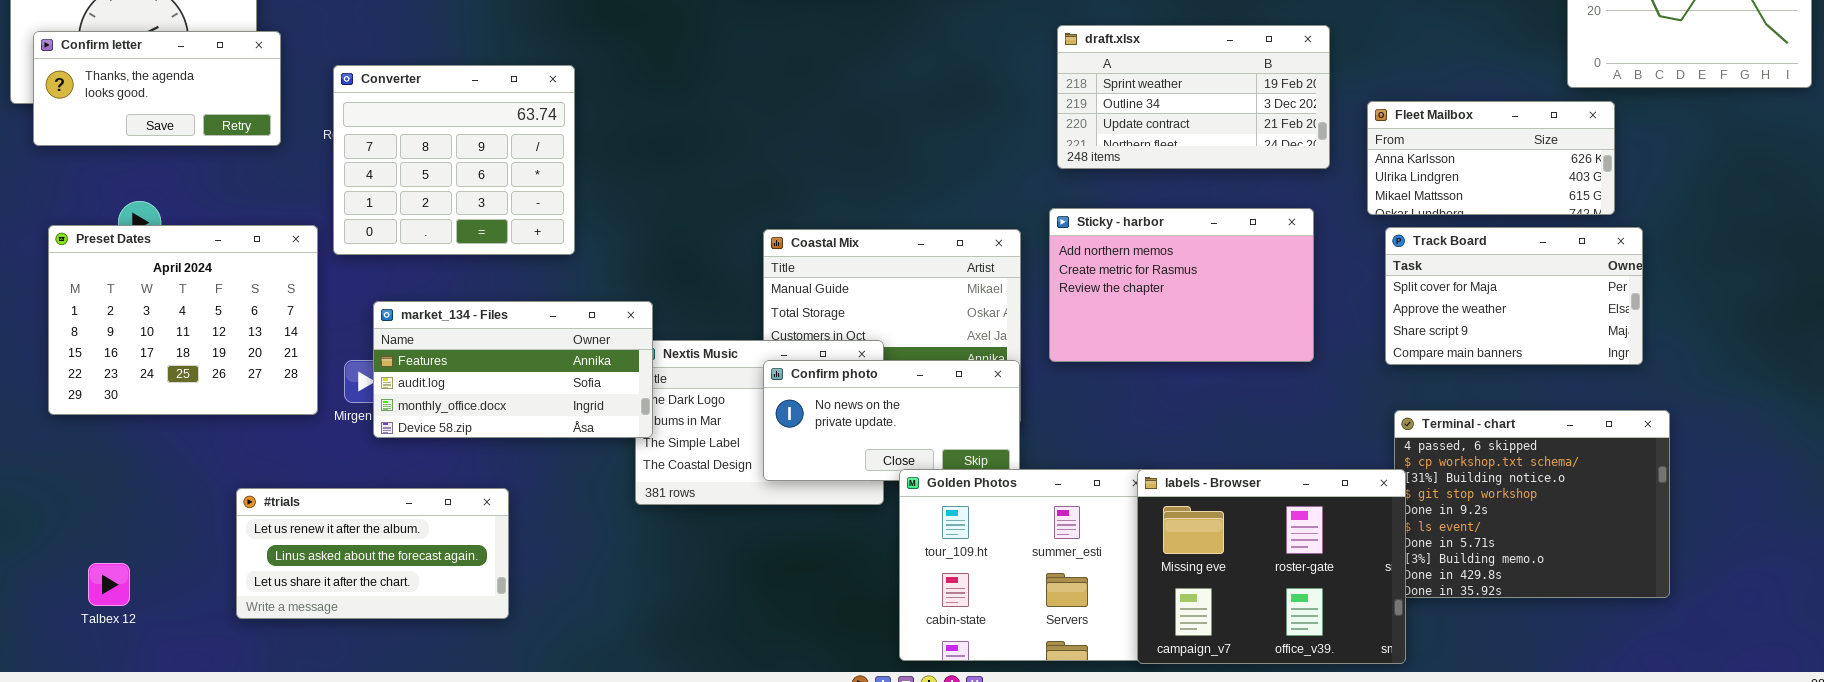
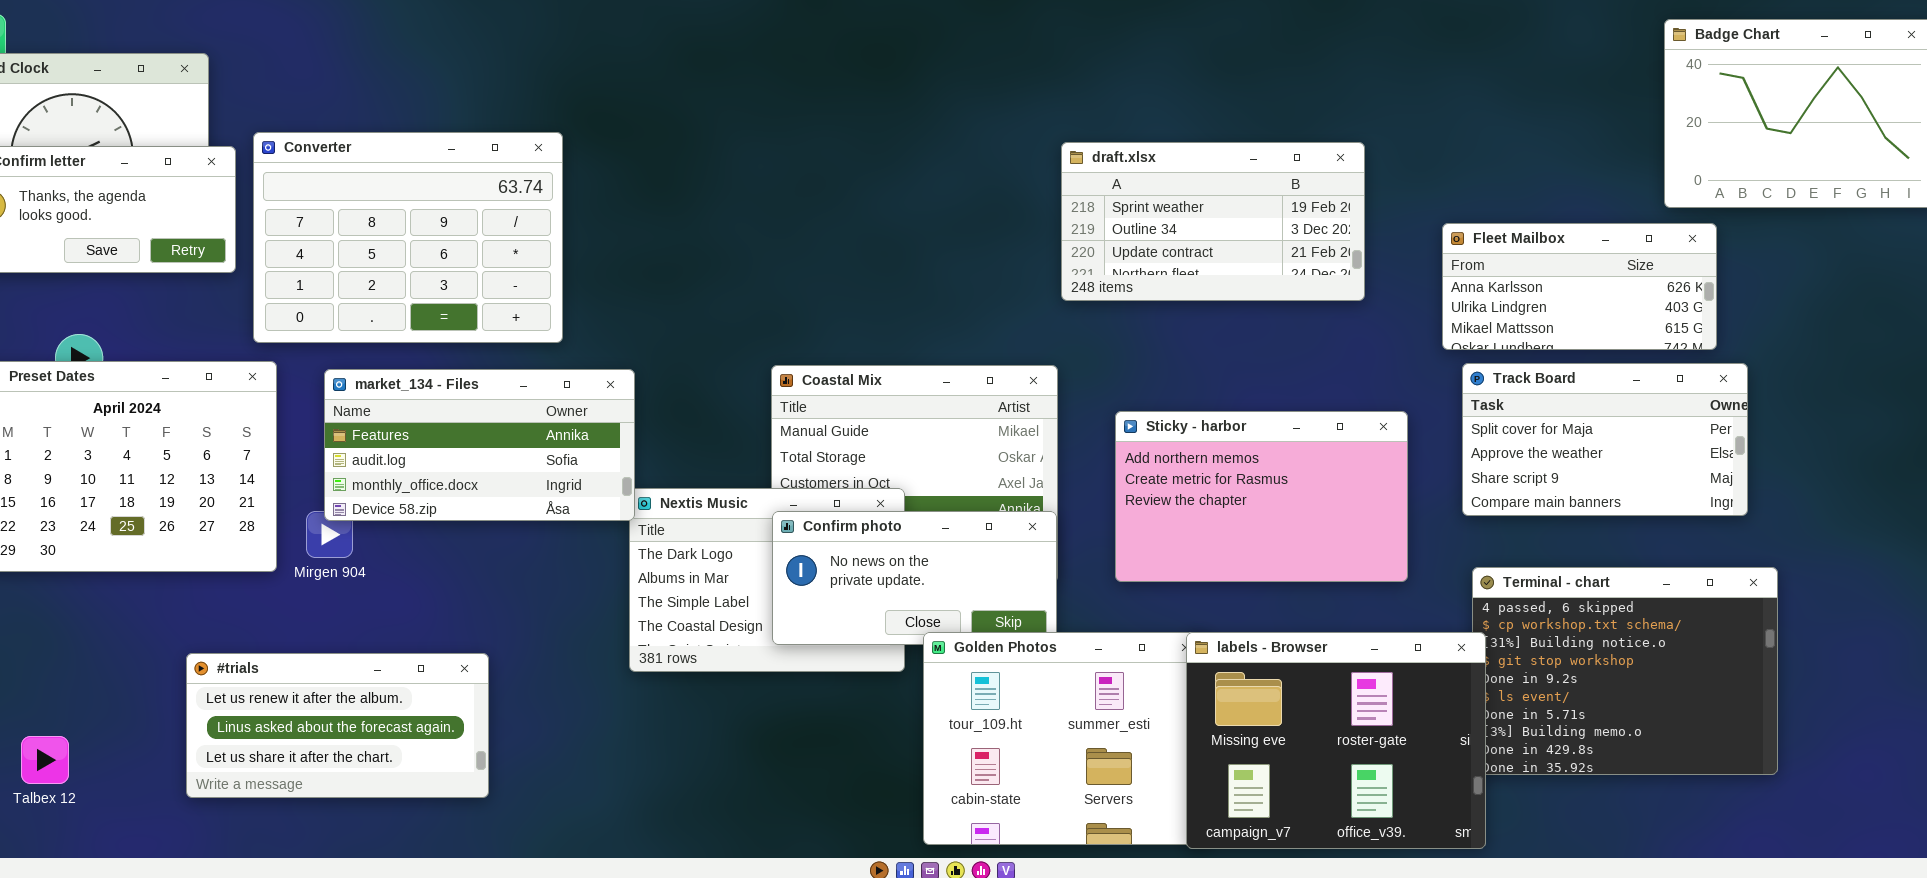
draft.xlsx: [1057,25,1330,169] -> [1061,142,1365,301], moved
Converter: [333,65,575,255] -> [253,132,563,343], moved, resized
Sticky - harbor: [1049,208,1314,362] -> [1115,411,1408,582], moved
market_134 - Files: [373,301,653,438] -> [324,369,635,521], moved

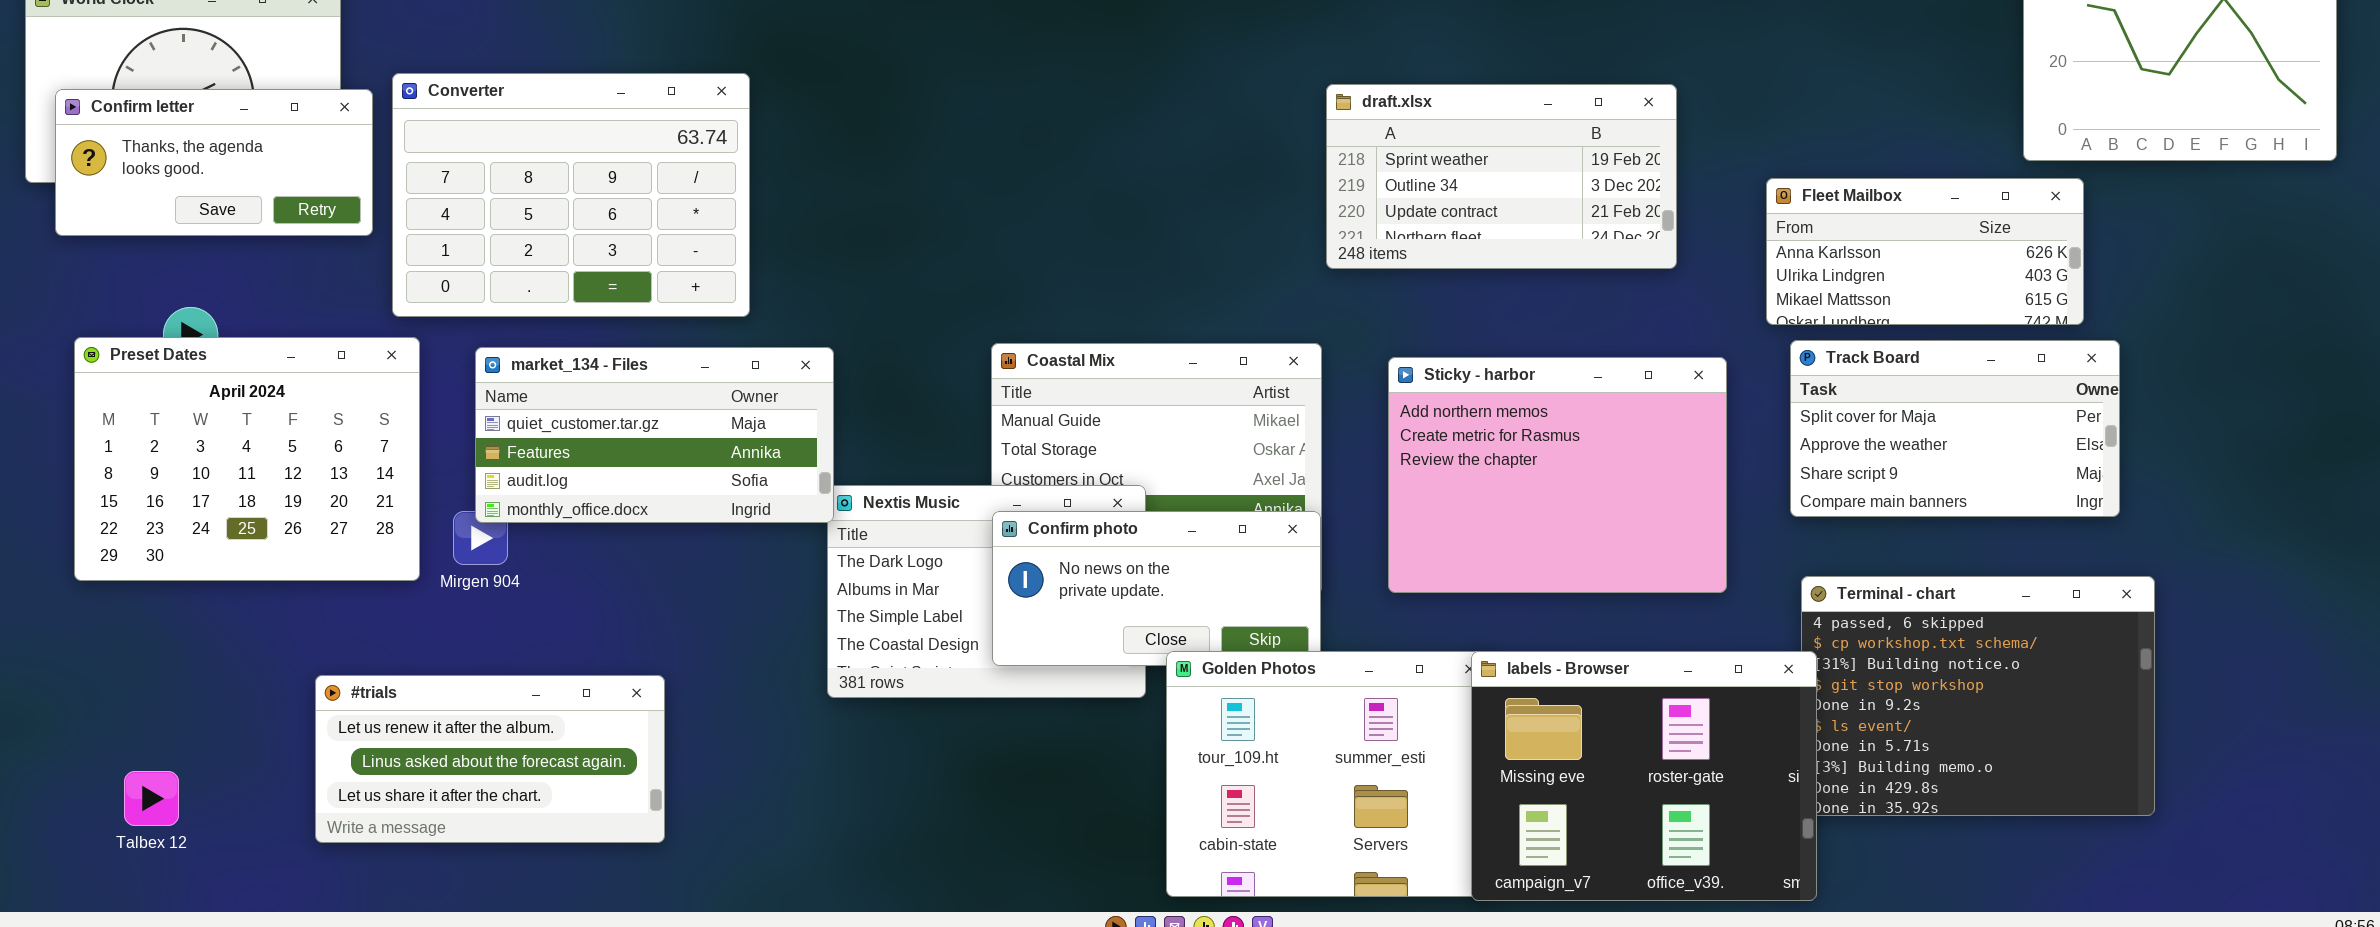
market_134 - Files: [324,369,635,521] -> [475,347,834,523], scrolled up 1 row
Sticky - harbor: [1115,411,1408,582] -> [1388,357,1727,593], resized

